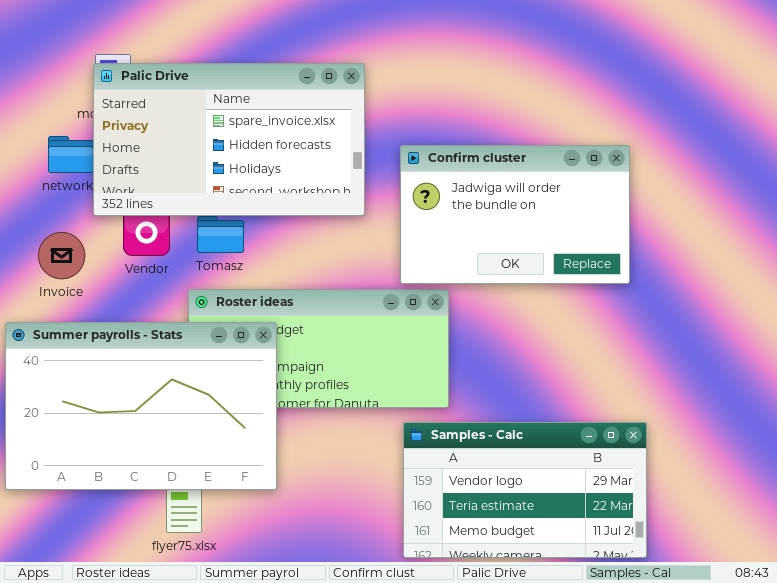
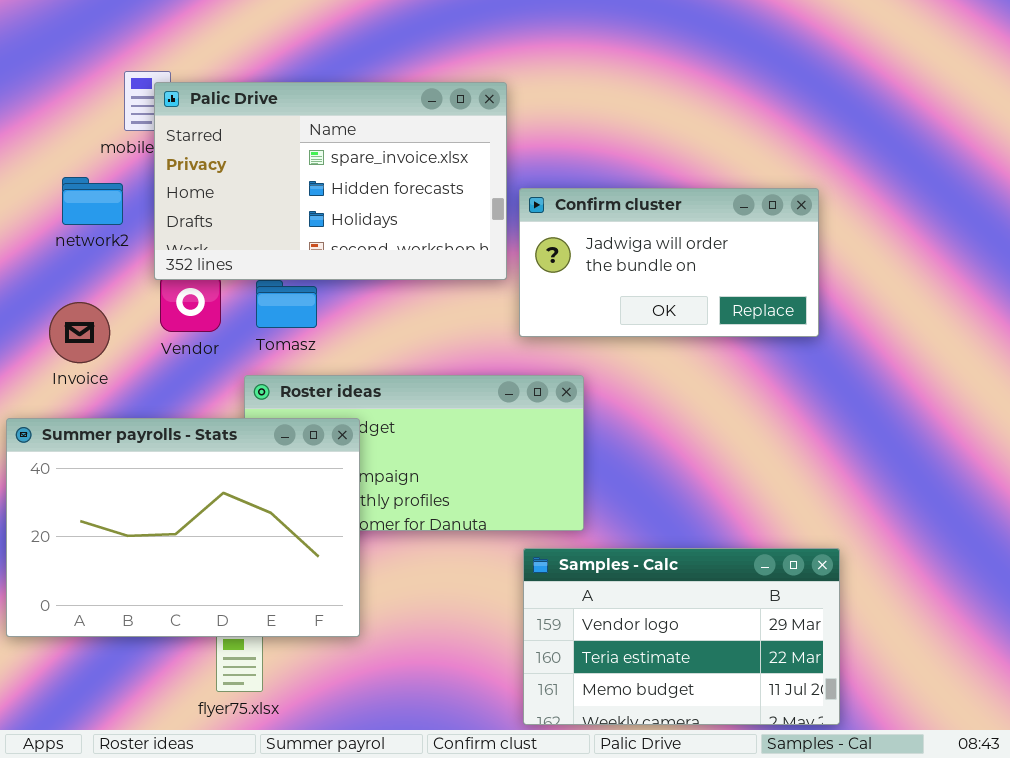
Palic Drive: [93,63,365,216] -> [154,82,507,280], moved
Confirm cluster: [400,145,630,284] -> [519,188,819,337], resized

